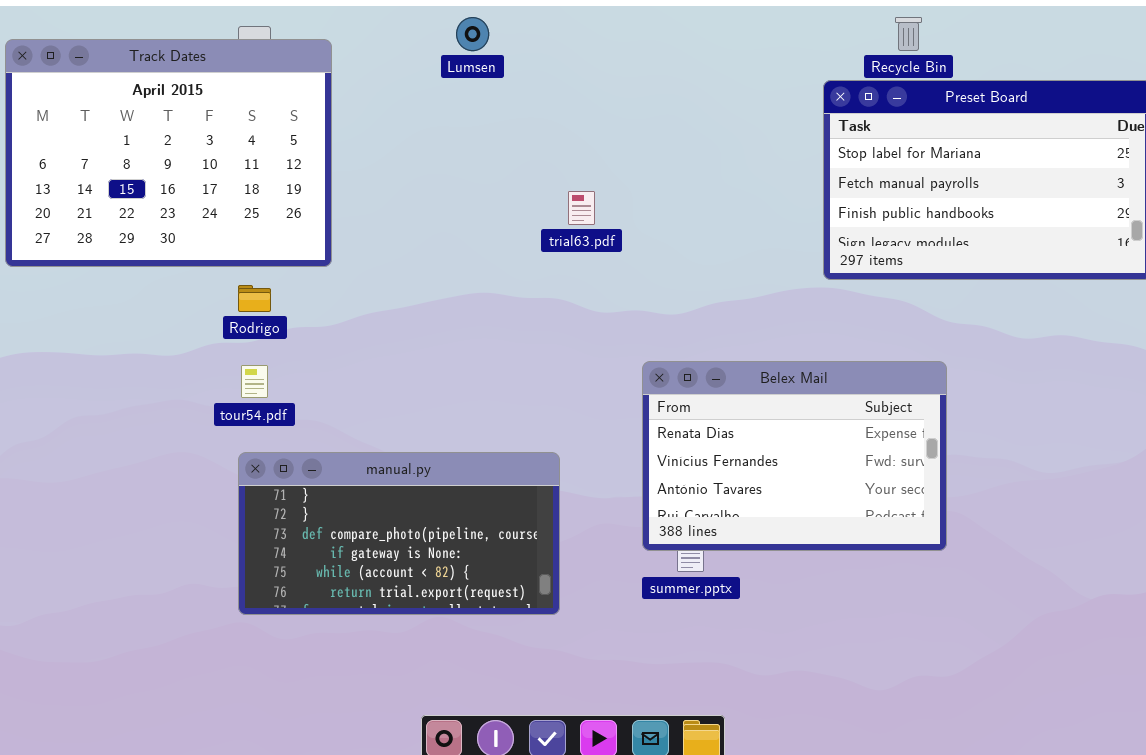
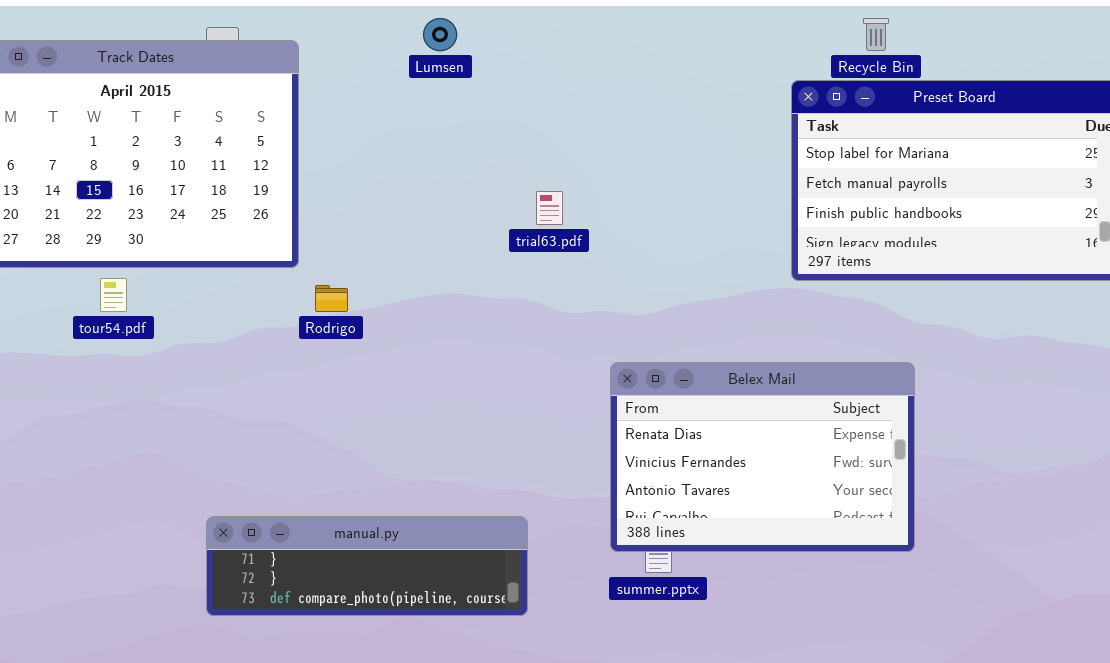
Rodrigo: [238,285,271,312] -> [315,285,348,312], moved
tour54.pdf: [241,365,268,398] -> [100,278,127,312], moved
manual.py: [238,452,560,615] -> [206,516,528,616], resized

